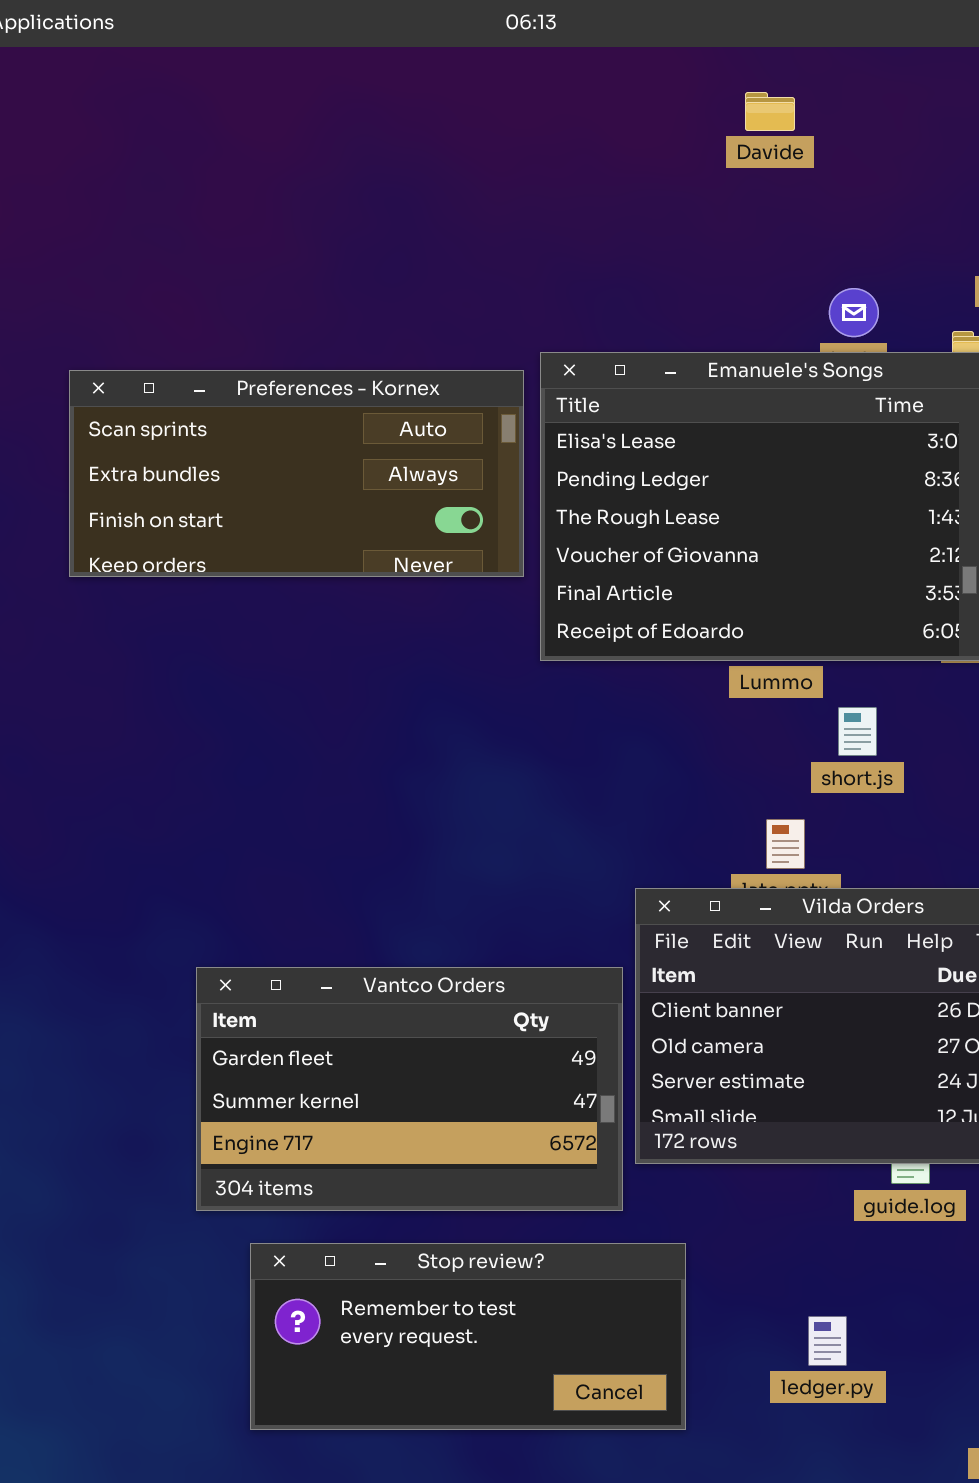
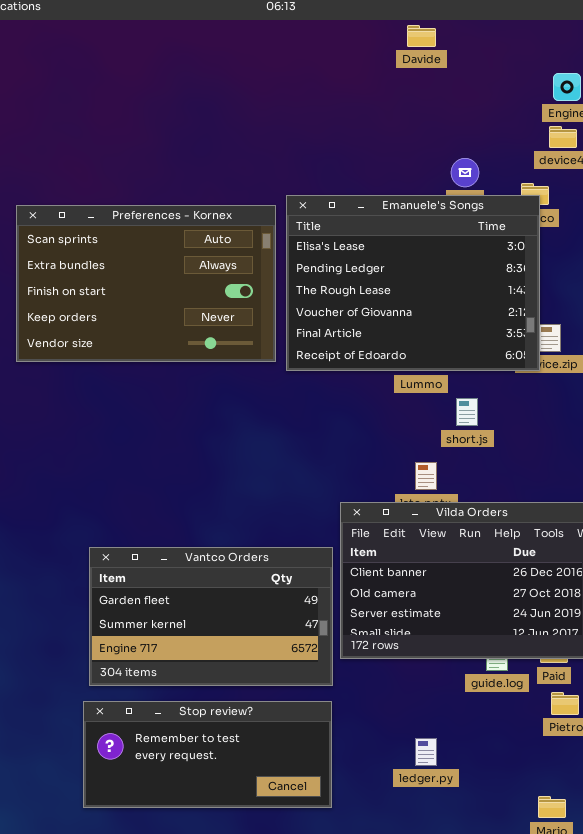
Davide: [745,92,795,131] -> [407,25,436,47], moved
Preferences - Kornex: [69,370,524,577] -> [16,205,276,362], resized
Stop review?: [250,1243,686,1430] -> [83,701,332,808], moved
ledger.py: [808,1316,847,1366] -> [415,738,437,766], moved

